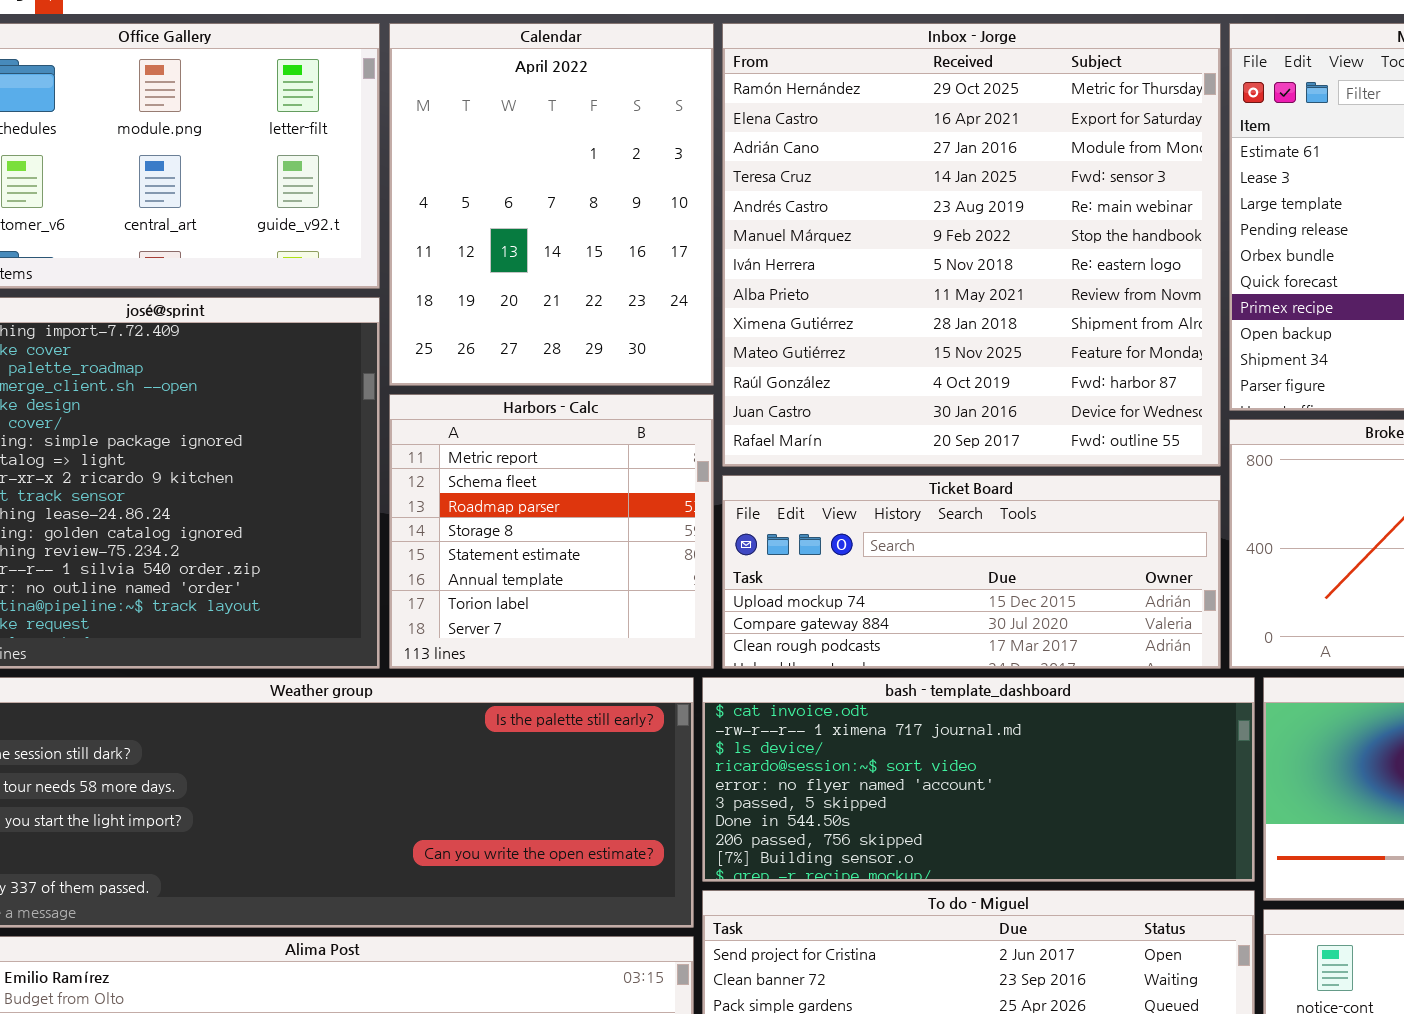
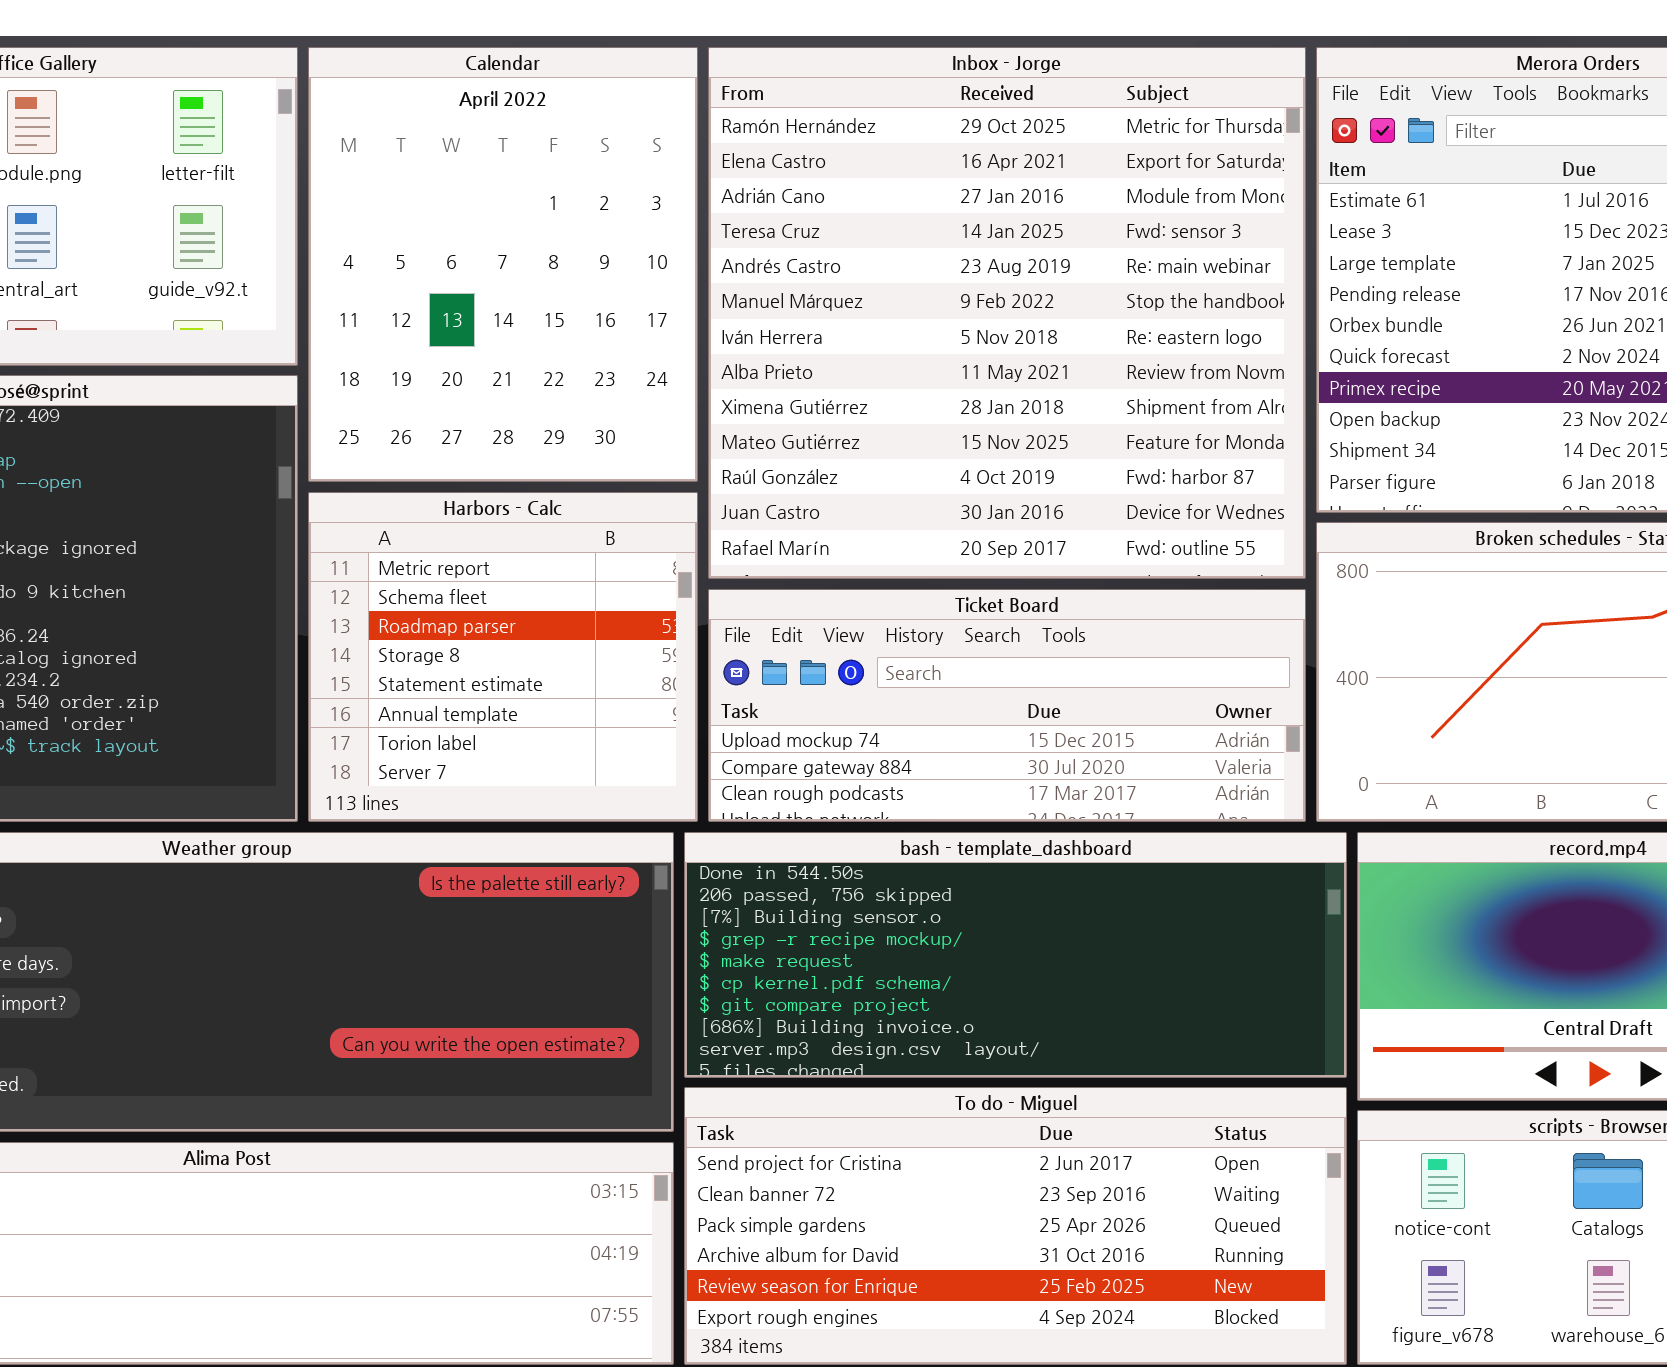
bash - template_dashboard: [702,677,1255,882] -> [684,832,1347,1078], scrolled down 6 rows

